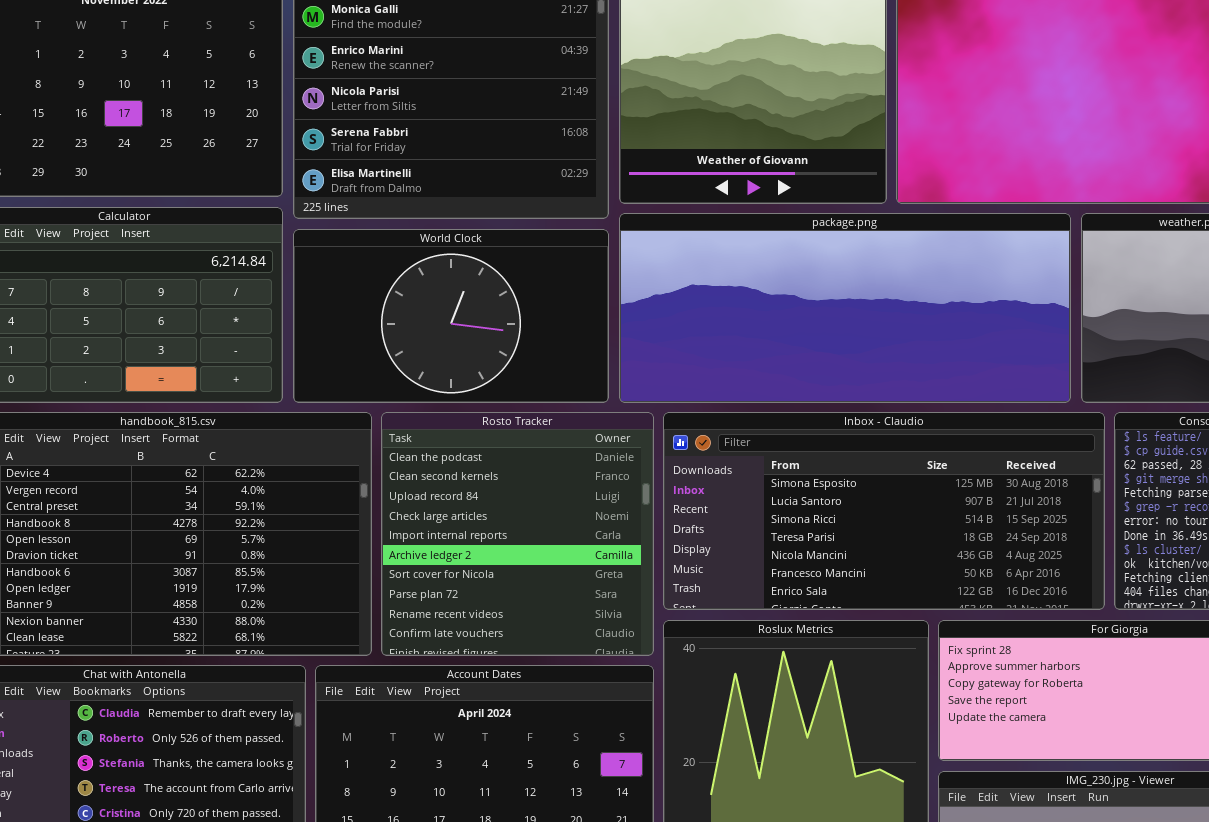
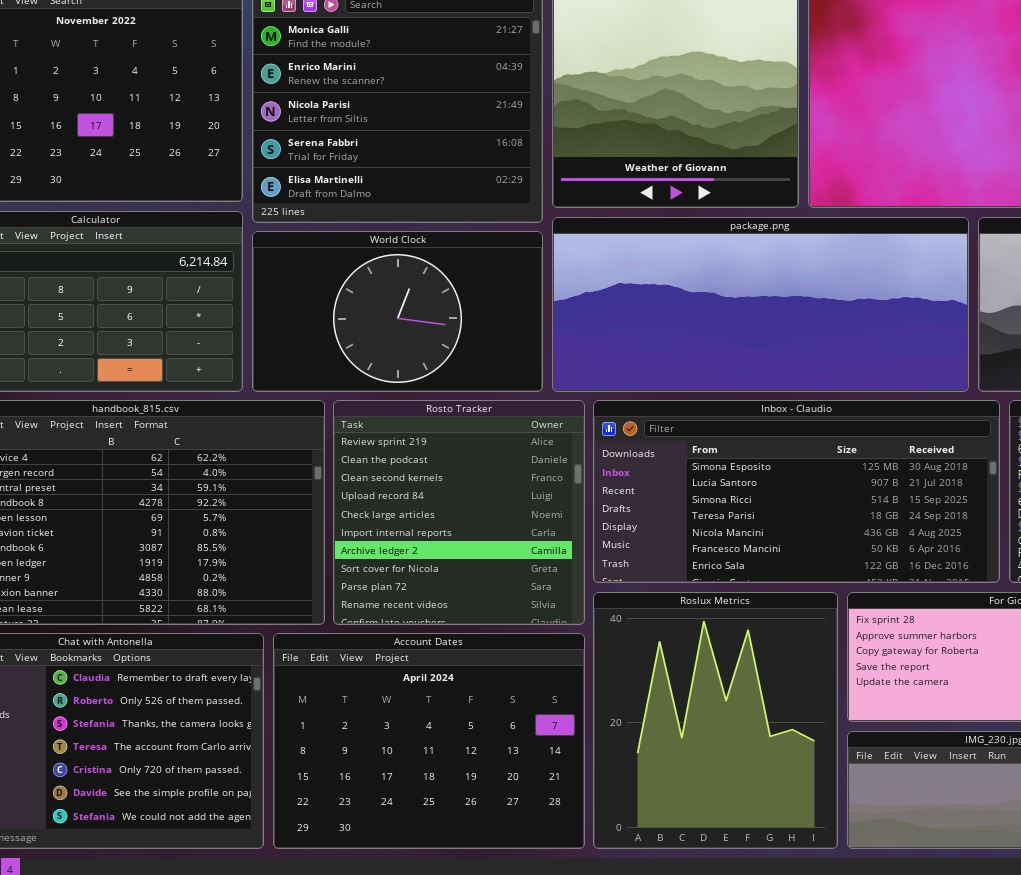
Rosto Tracker: [381,412,654,656] -> [333,400,585,625], scrolled up 1 row

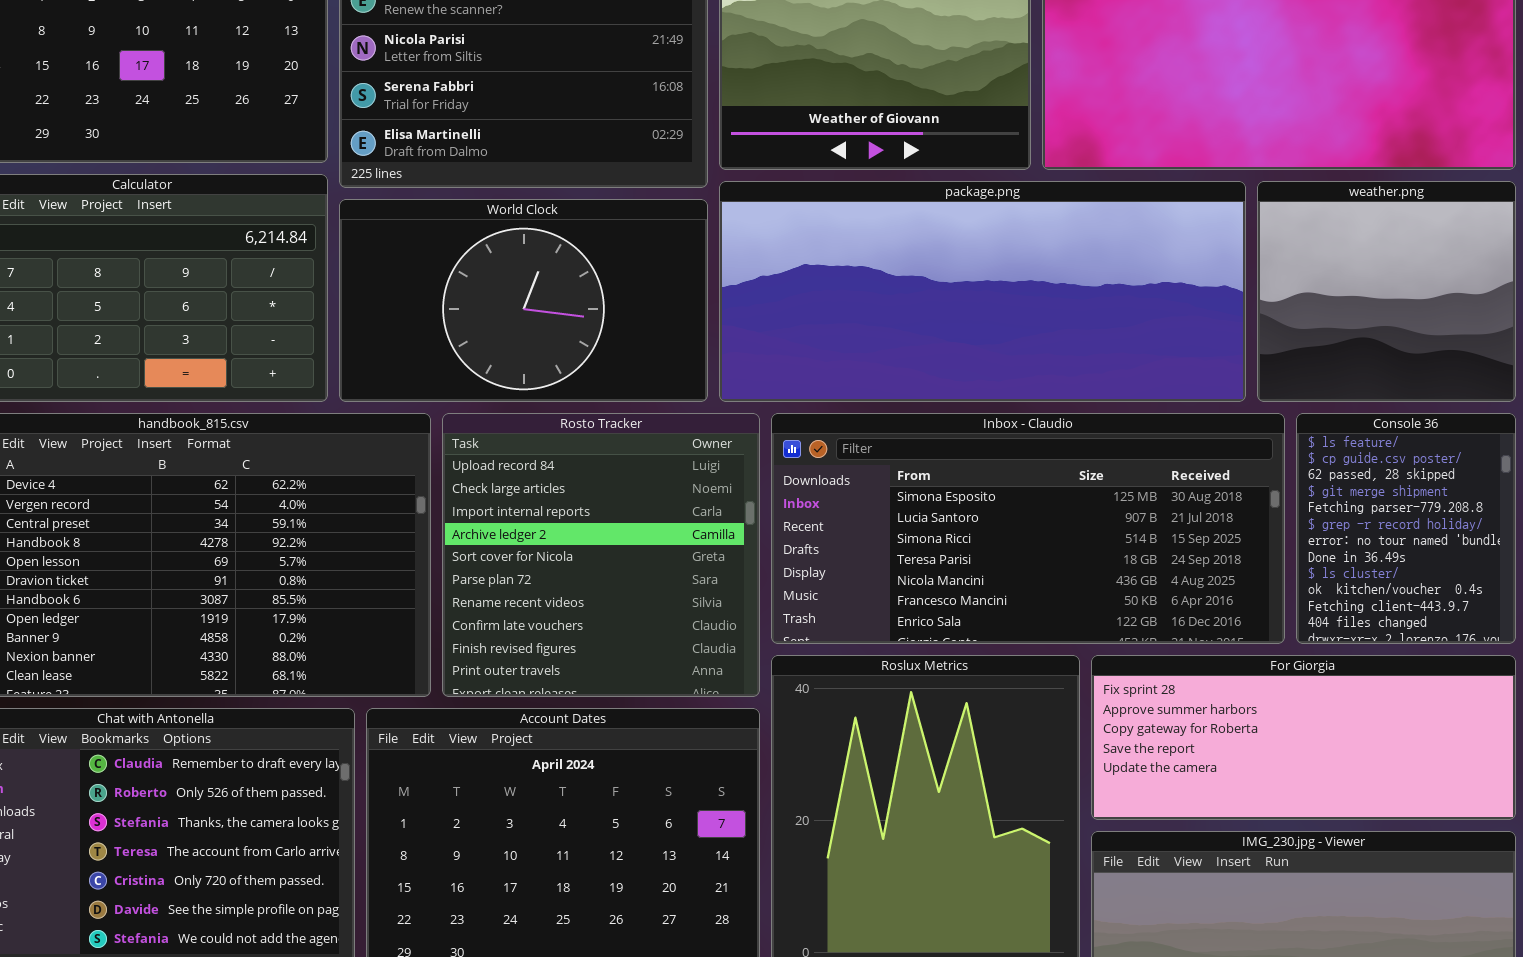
Rosto Tracker: [333,400,585,625] -> [442,413,760,697], scrolled down 3 rows

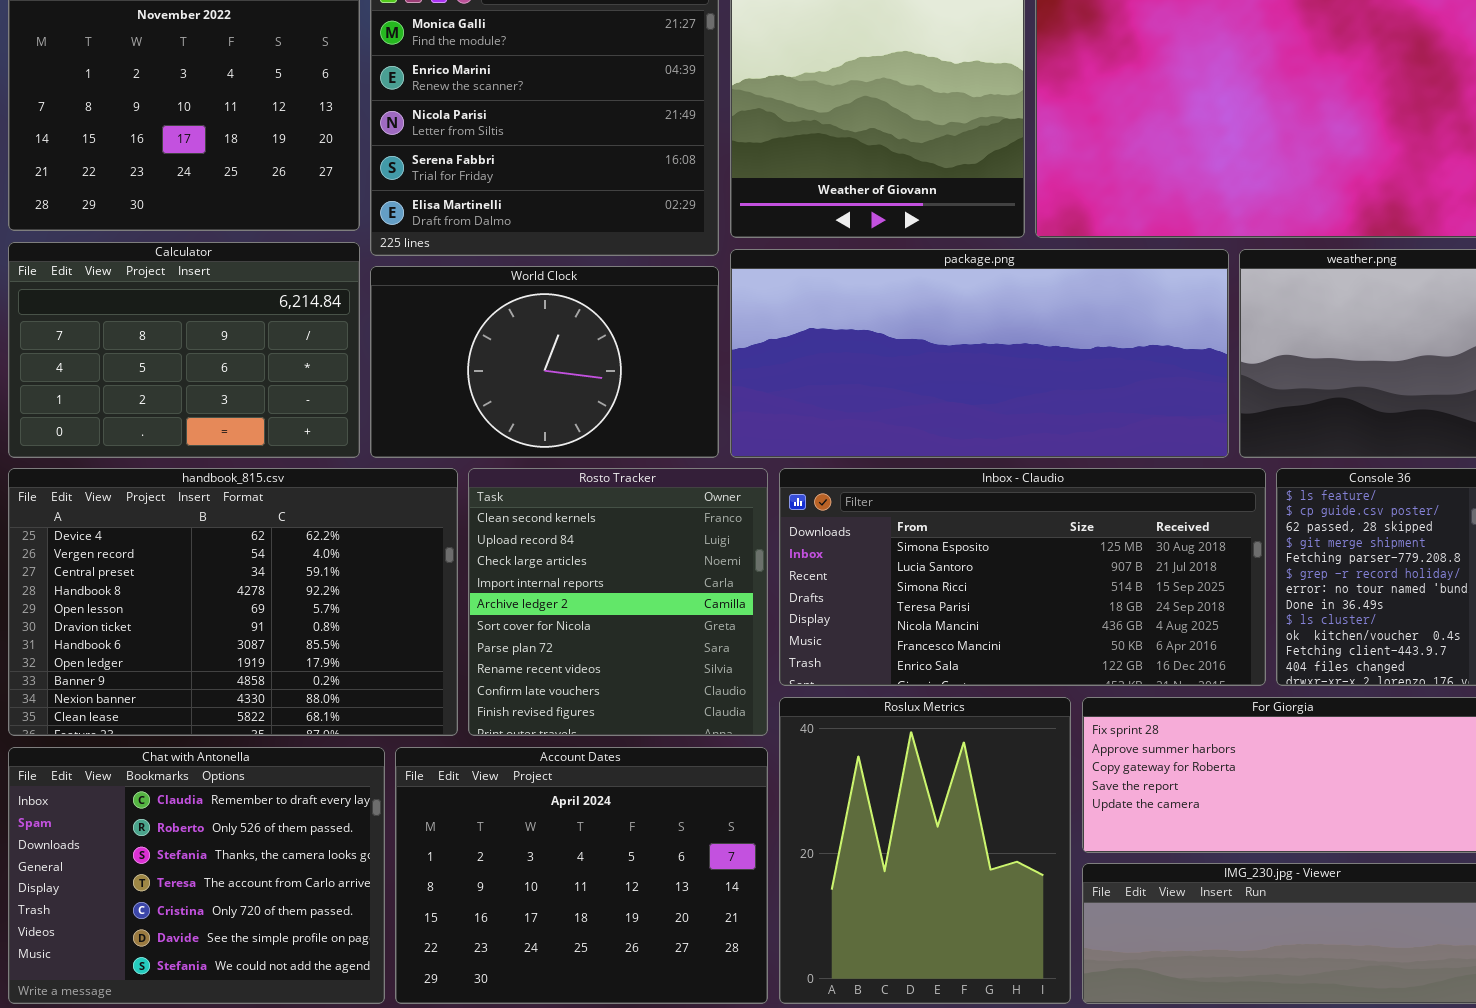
Rosto Tracker: [442,413,760,697] -> [468,468,768,736], scrolled up 1 row

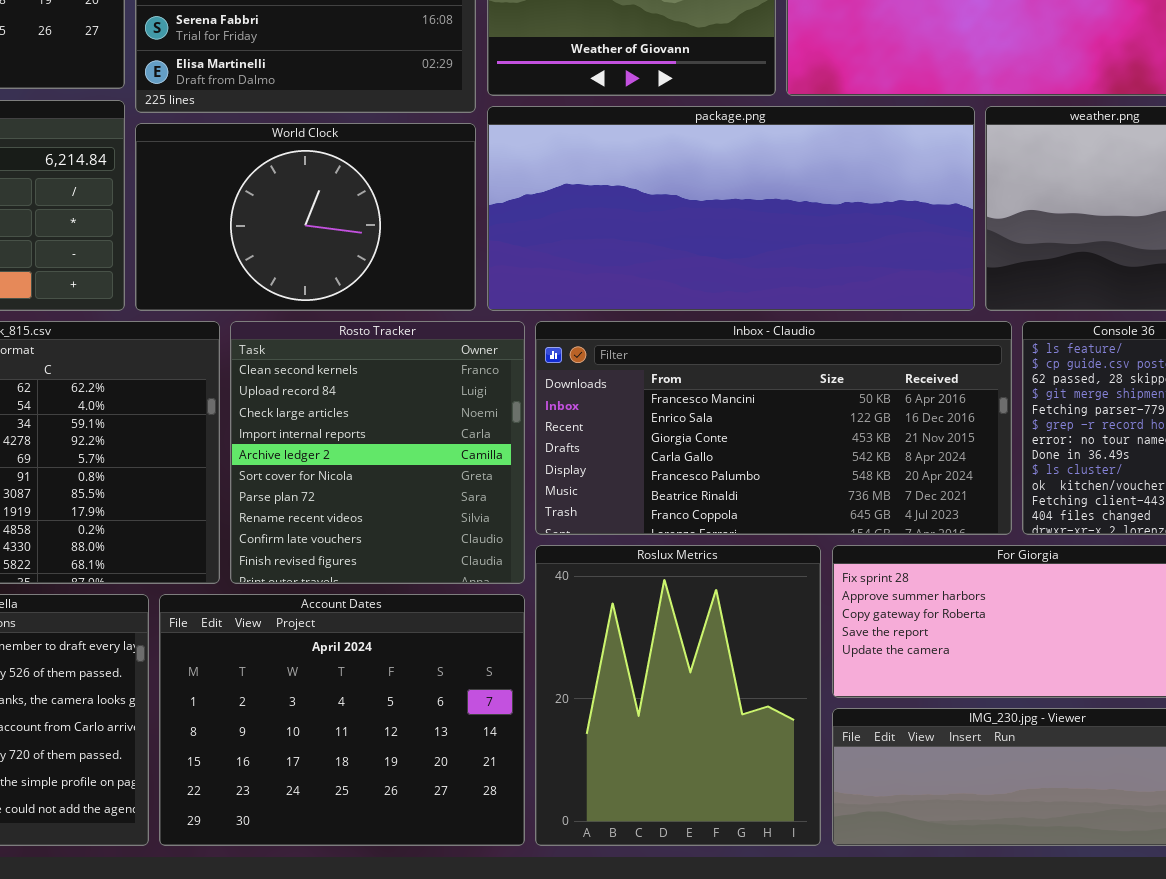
Inbox - Claudio: [779,468,1266,686] -> [535,321,1012,535], scrolled down 5 rows

